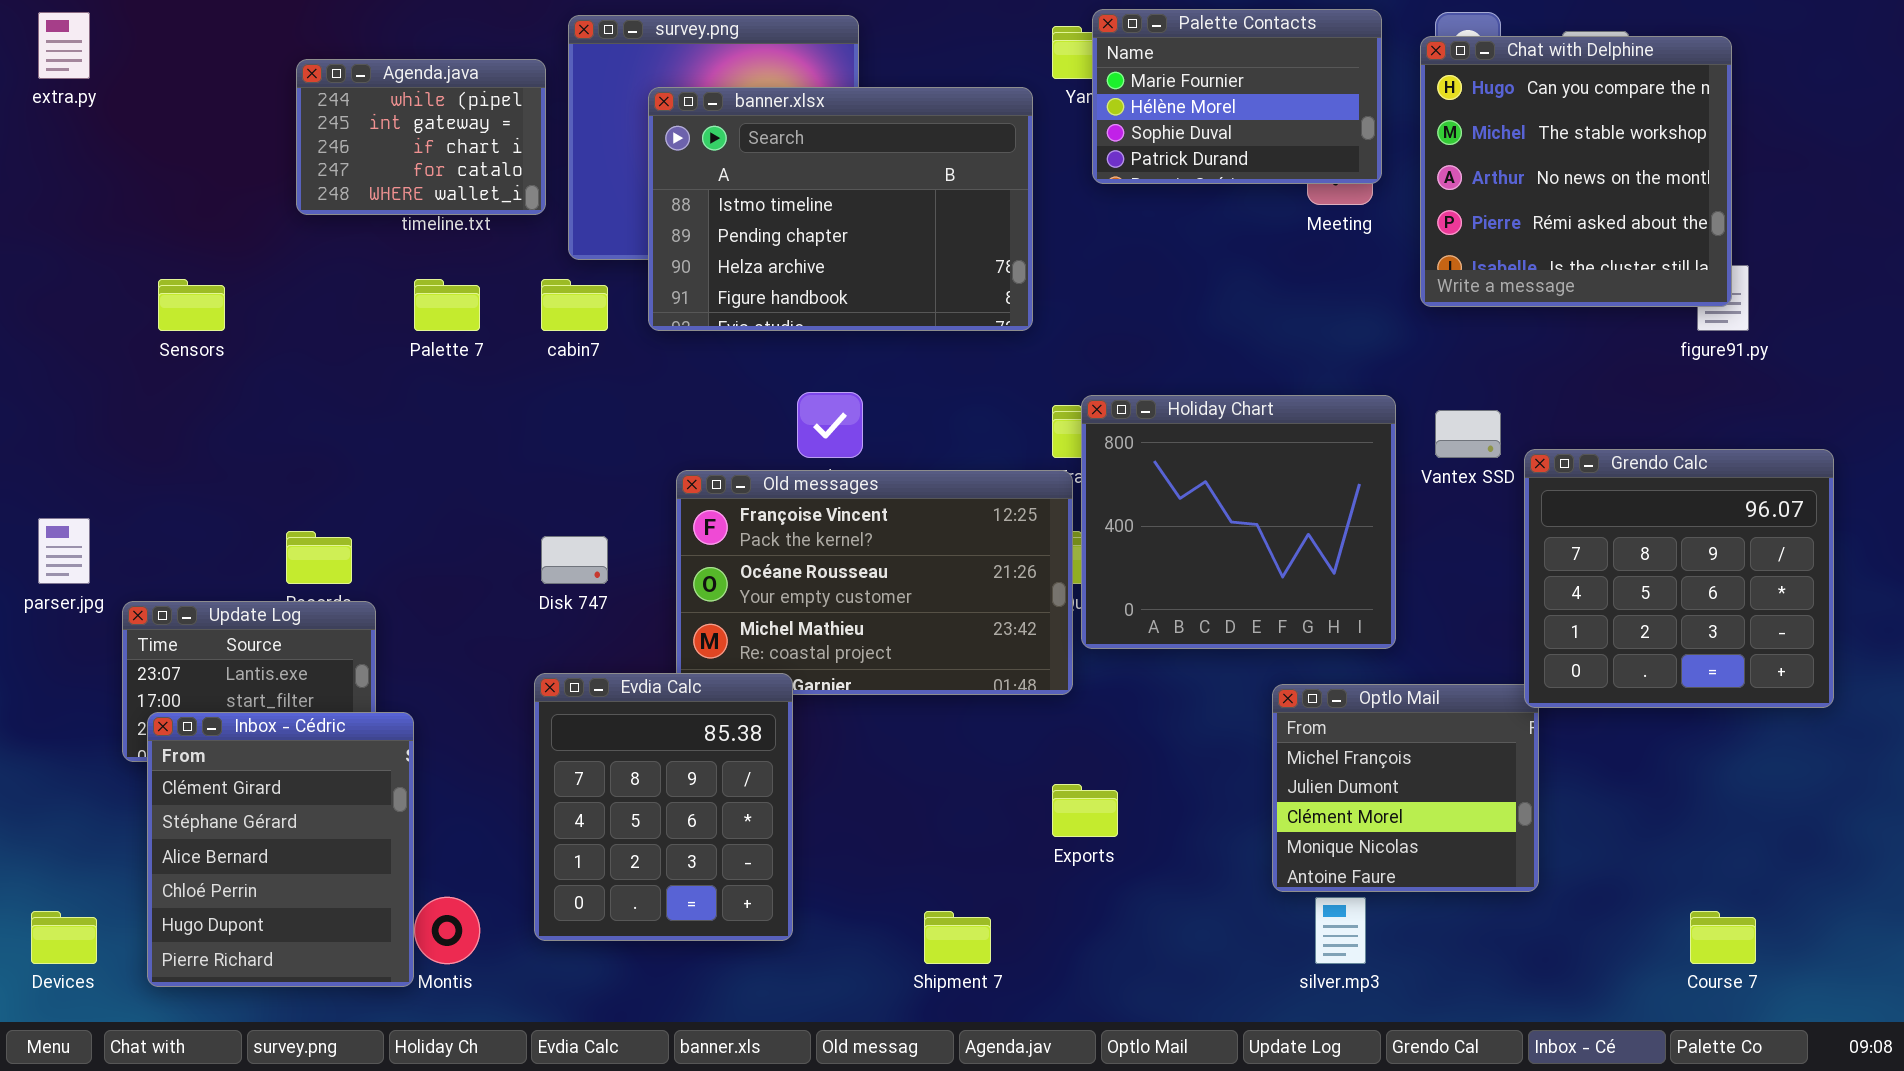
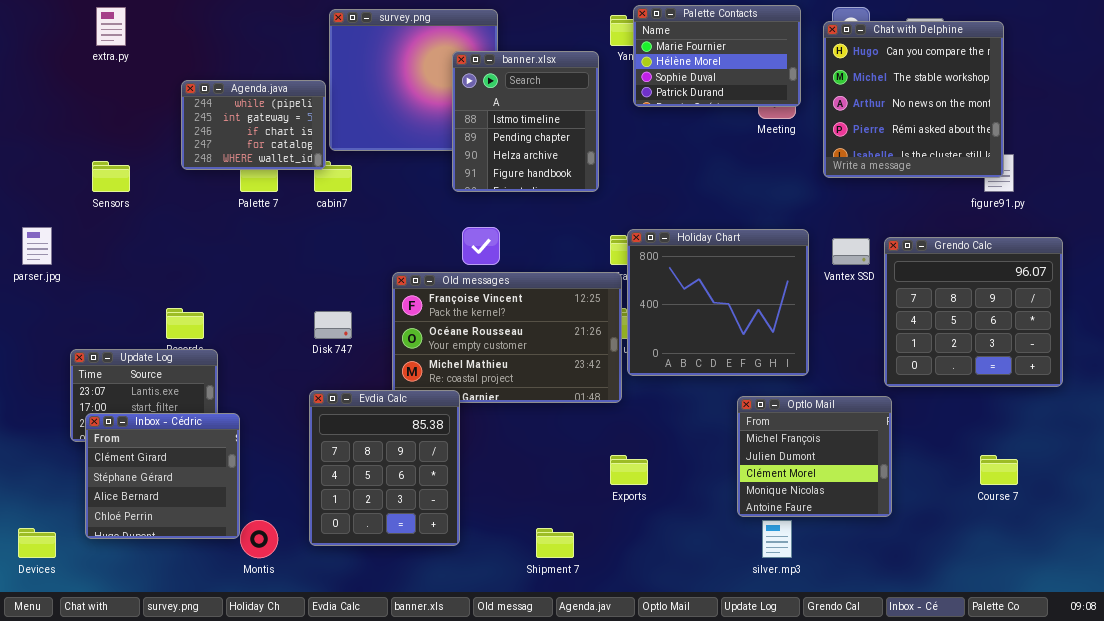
extra.py: [38,12,90,79] -> [96,7,126,46], moved
Agenda.java: [296,59,546,215] -> [181,80,326,170], moved
banner.xlsx: [648,87,1033,331] -> [452,51,599,192], resized
Grendo Calc: [1524,449,1834,708] -> [884,237,1063,387], moved
parser.jpg: [38,518,90,584] -> [22,227,52,265], moved
Inbox - Cédric: [147,712,414,987] -> [85,413,240,539], resized
Course 7: [1690,911,1756,964] -> [980,455,1018,485], moved

